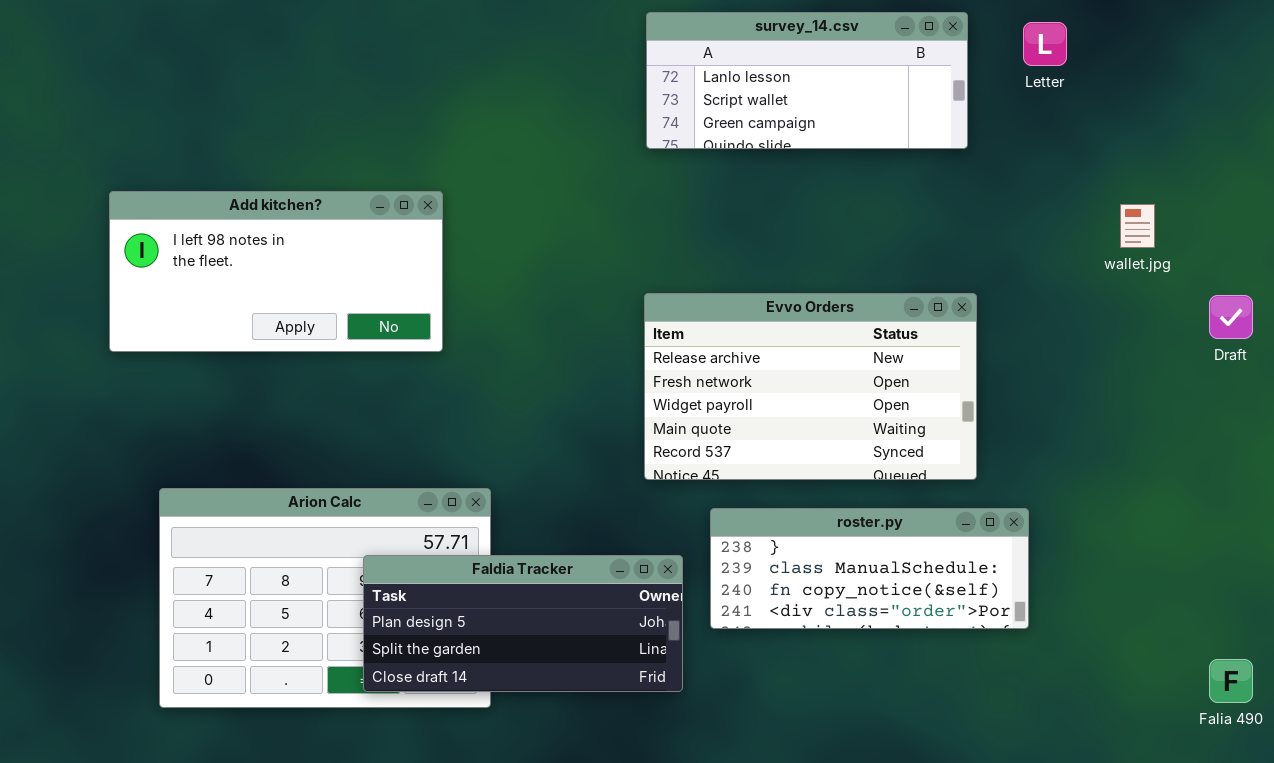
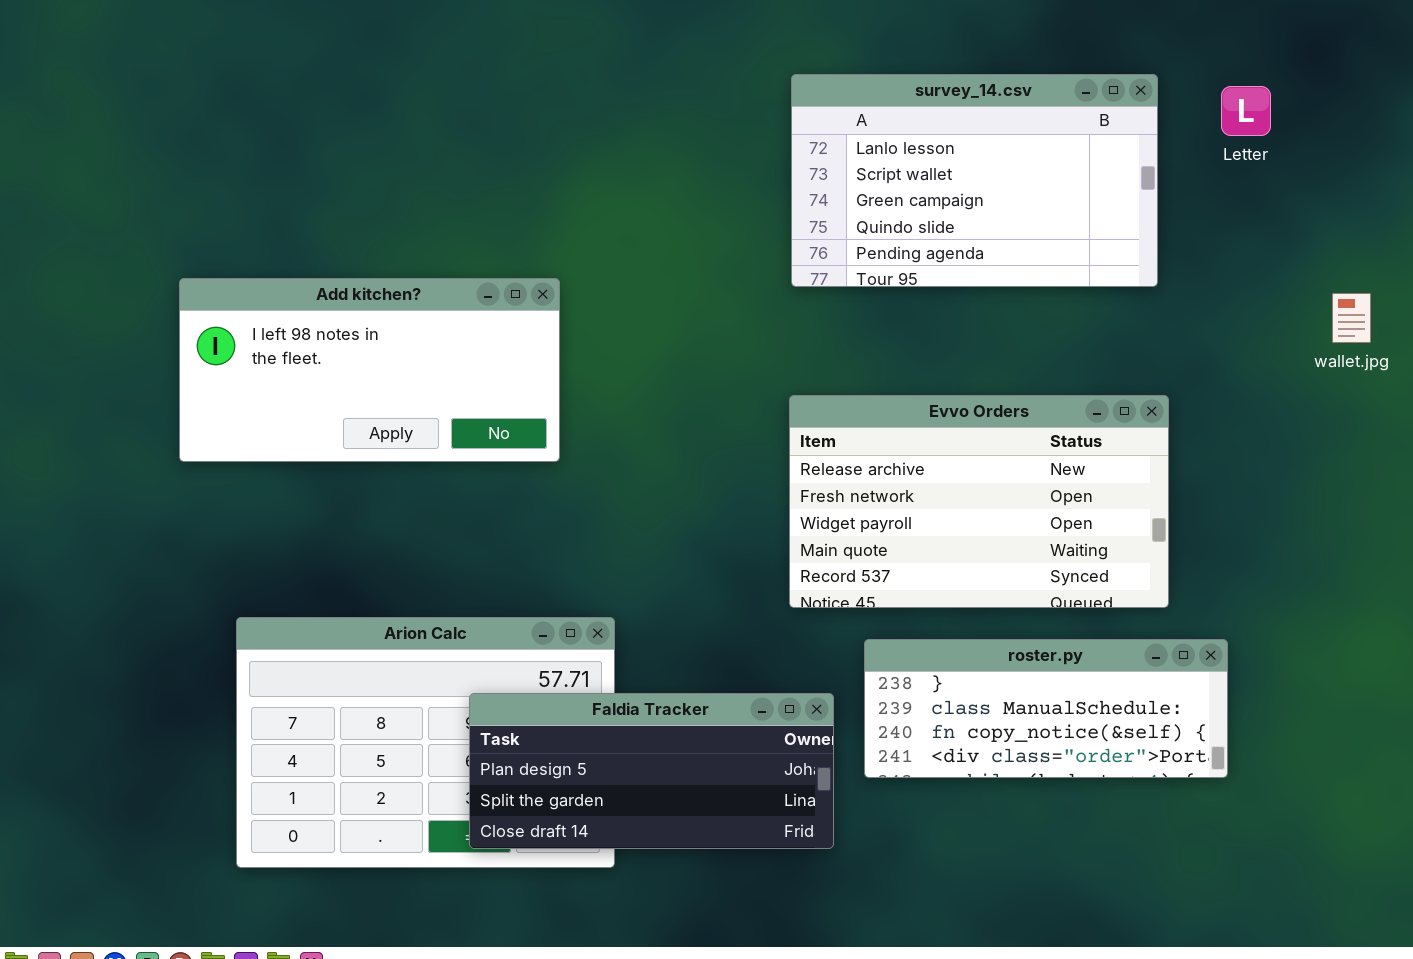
survey_14.csv: [646,12,968,149] -> [791,74,1158,287], resized

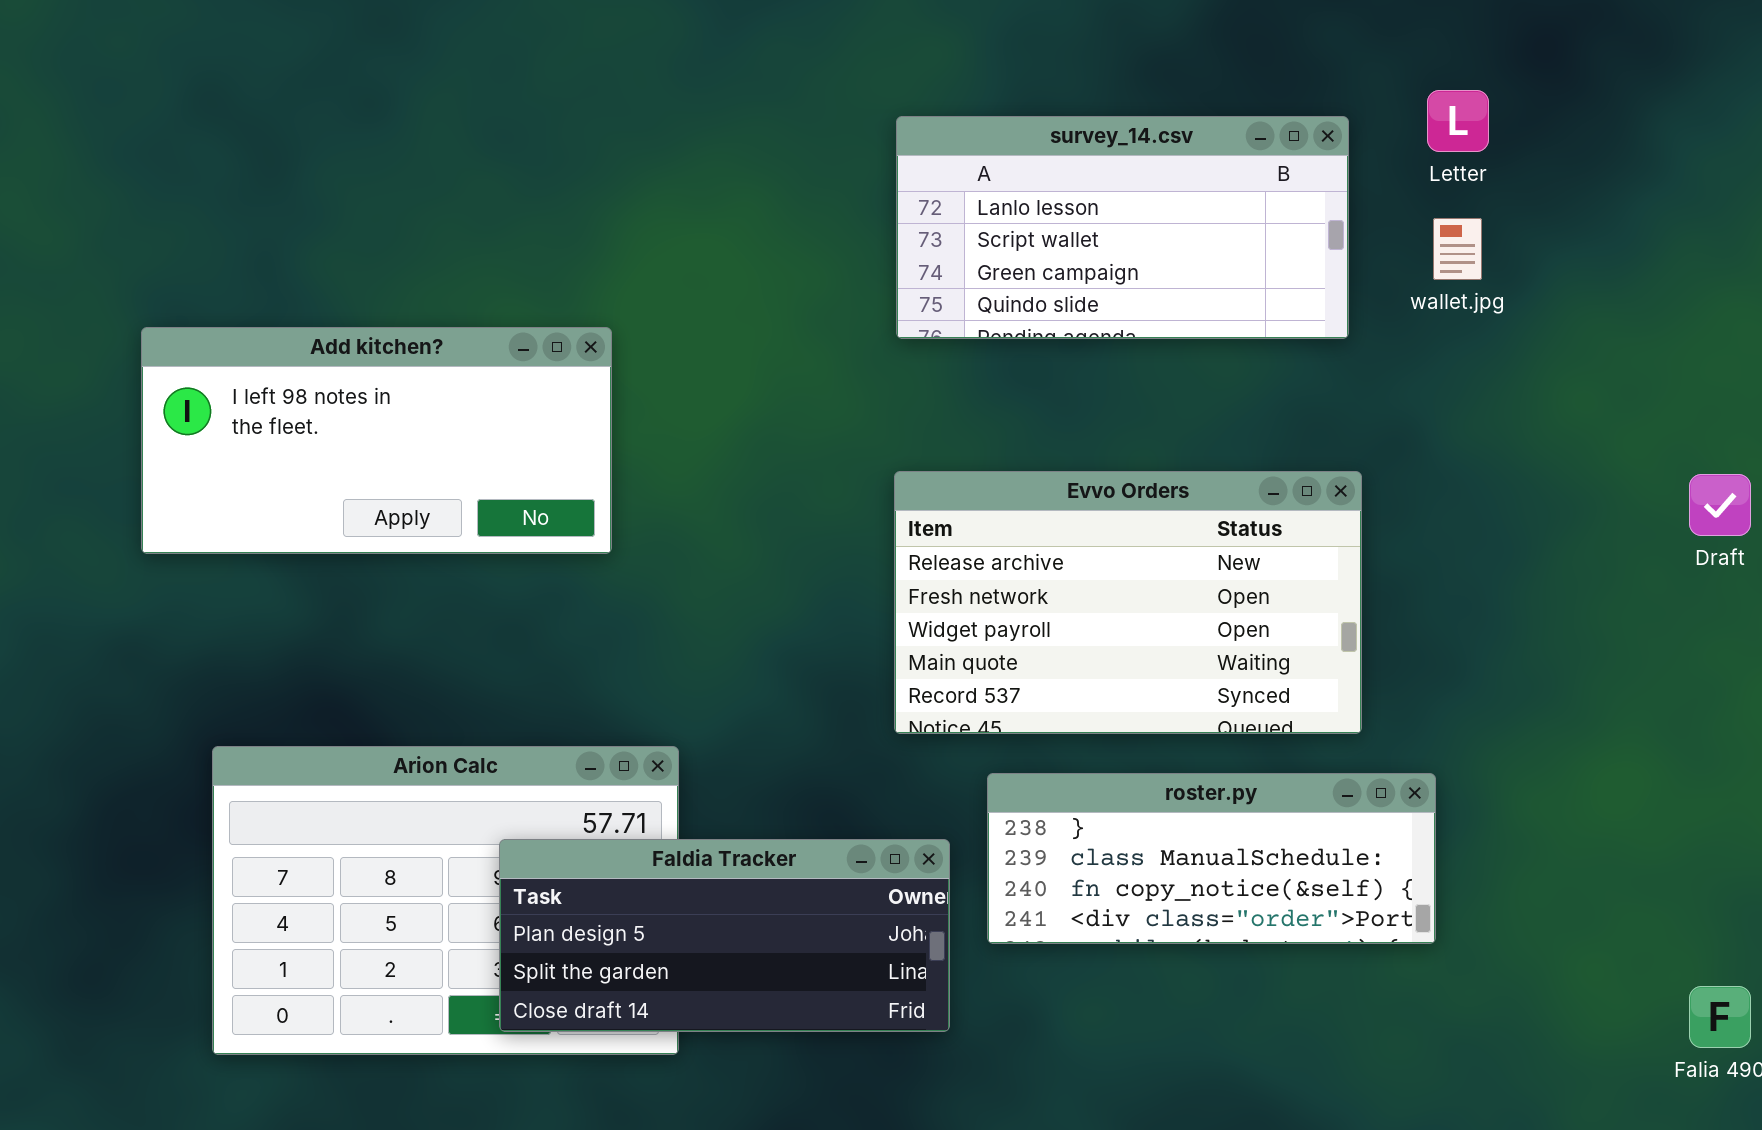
survey_14.csv: [791,74,1158,287] -> [896,116,1349,339], resized
wallet.jpg: [1332,293,1371,343] -> [1433,218,1482,280], moved

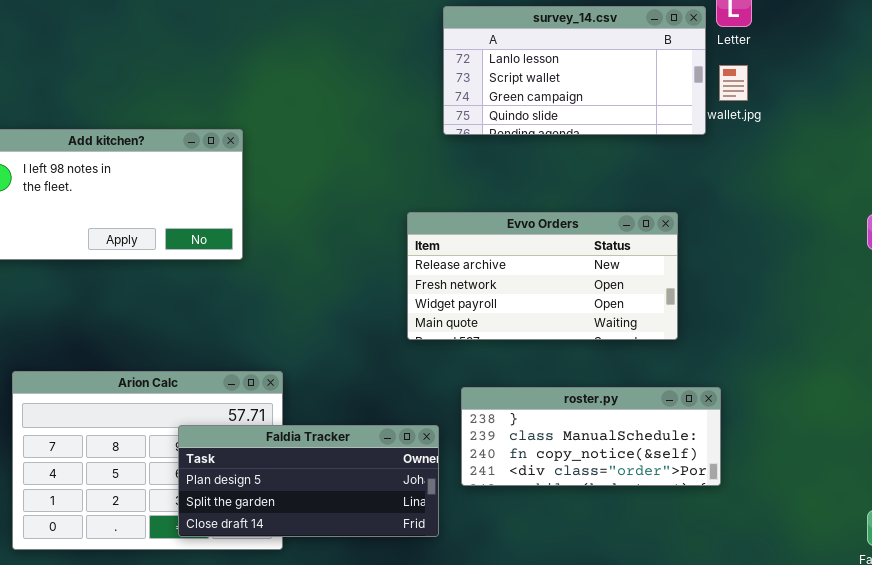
survey_14.csv: [896,116,1349,339] -> [443,6,706,135], moved
Evvo Orders: [894,471,1362,734] -> [407,212,678,340], resized

